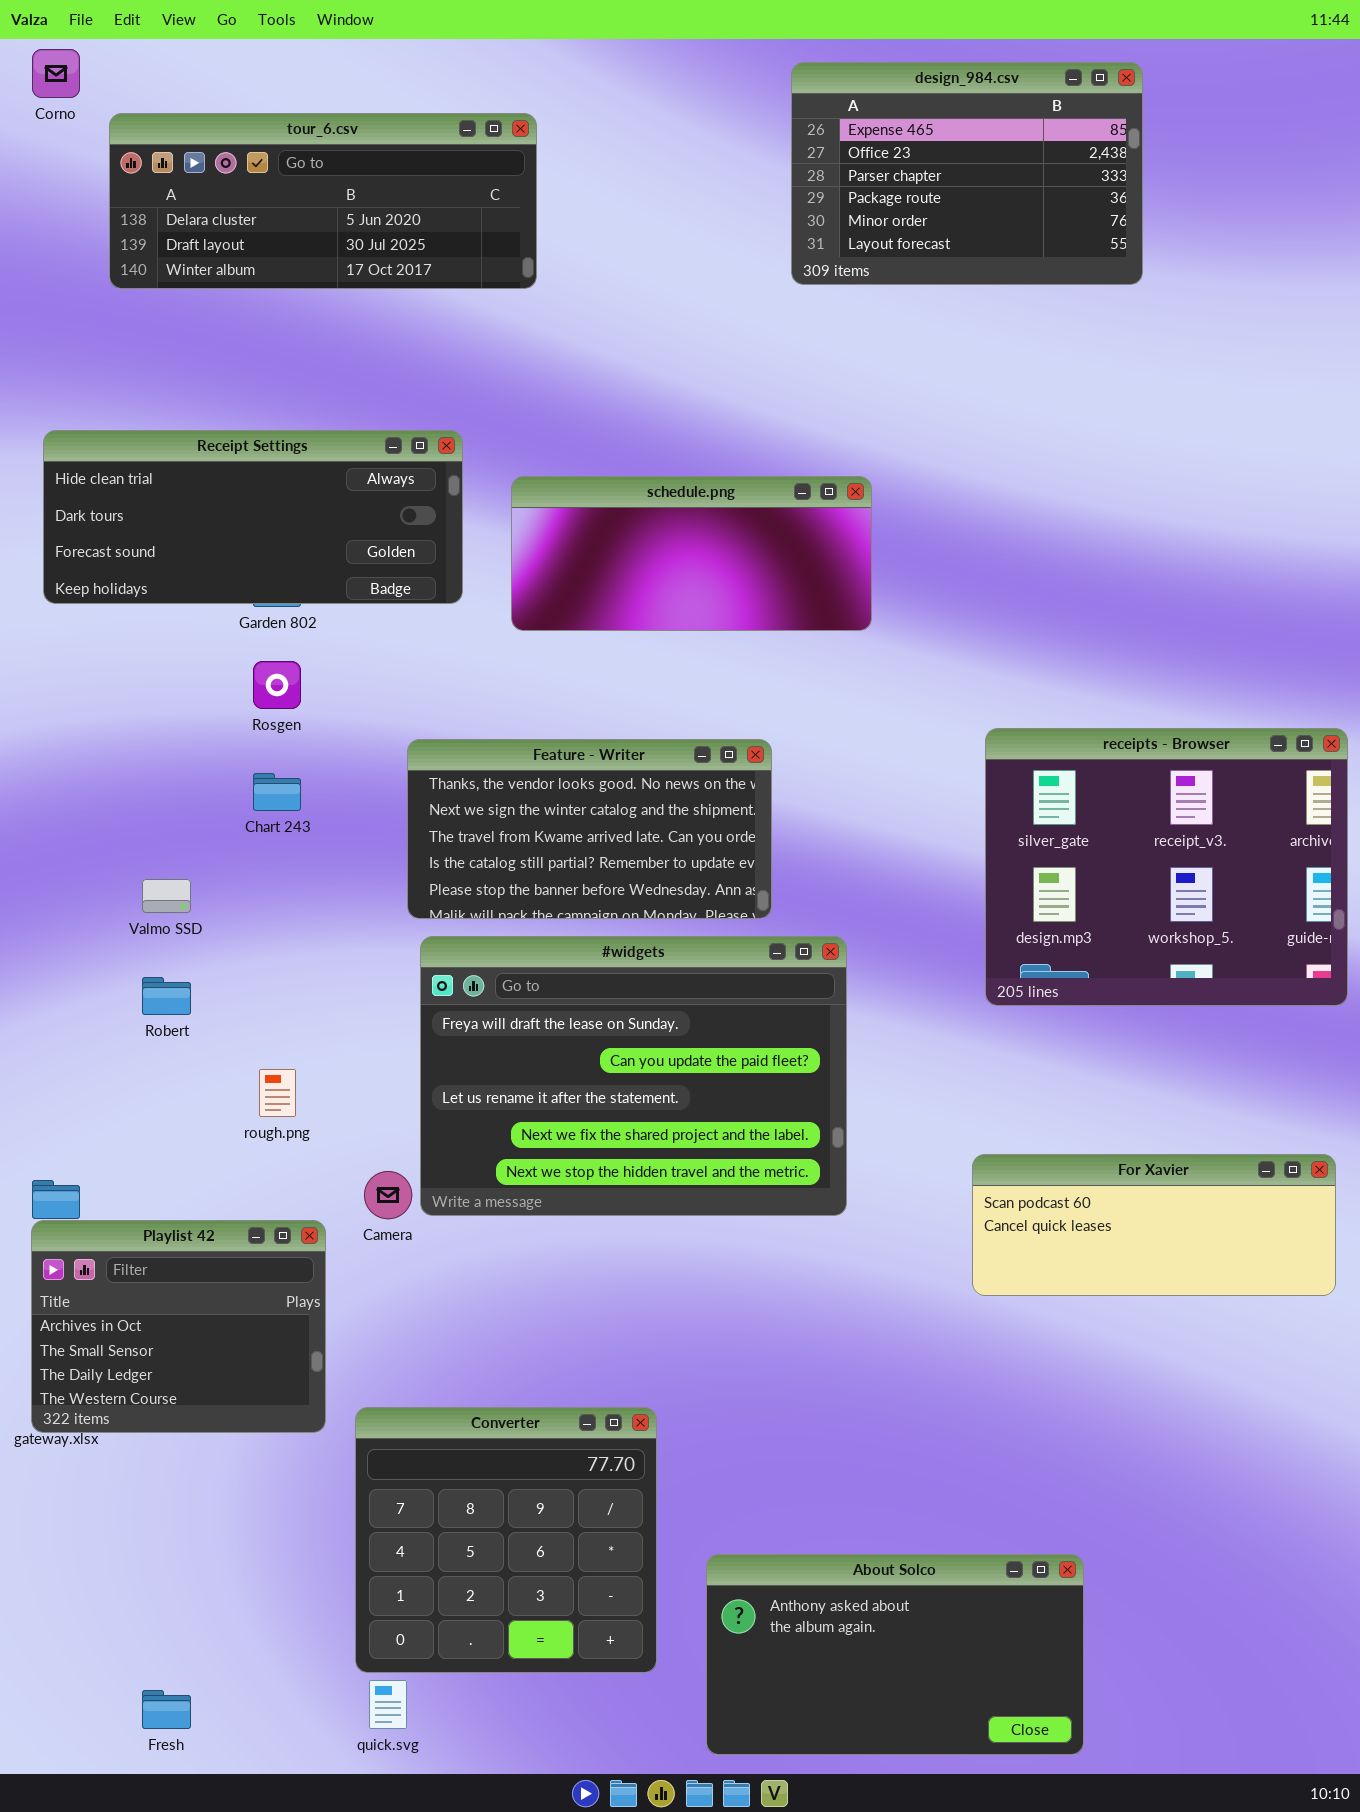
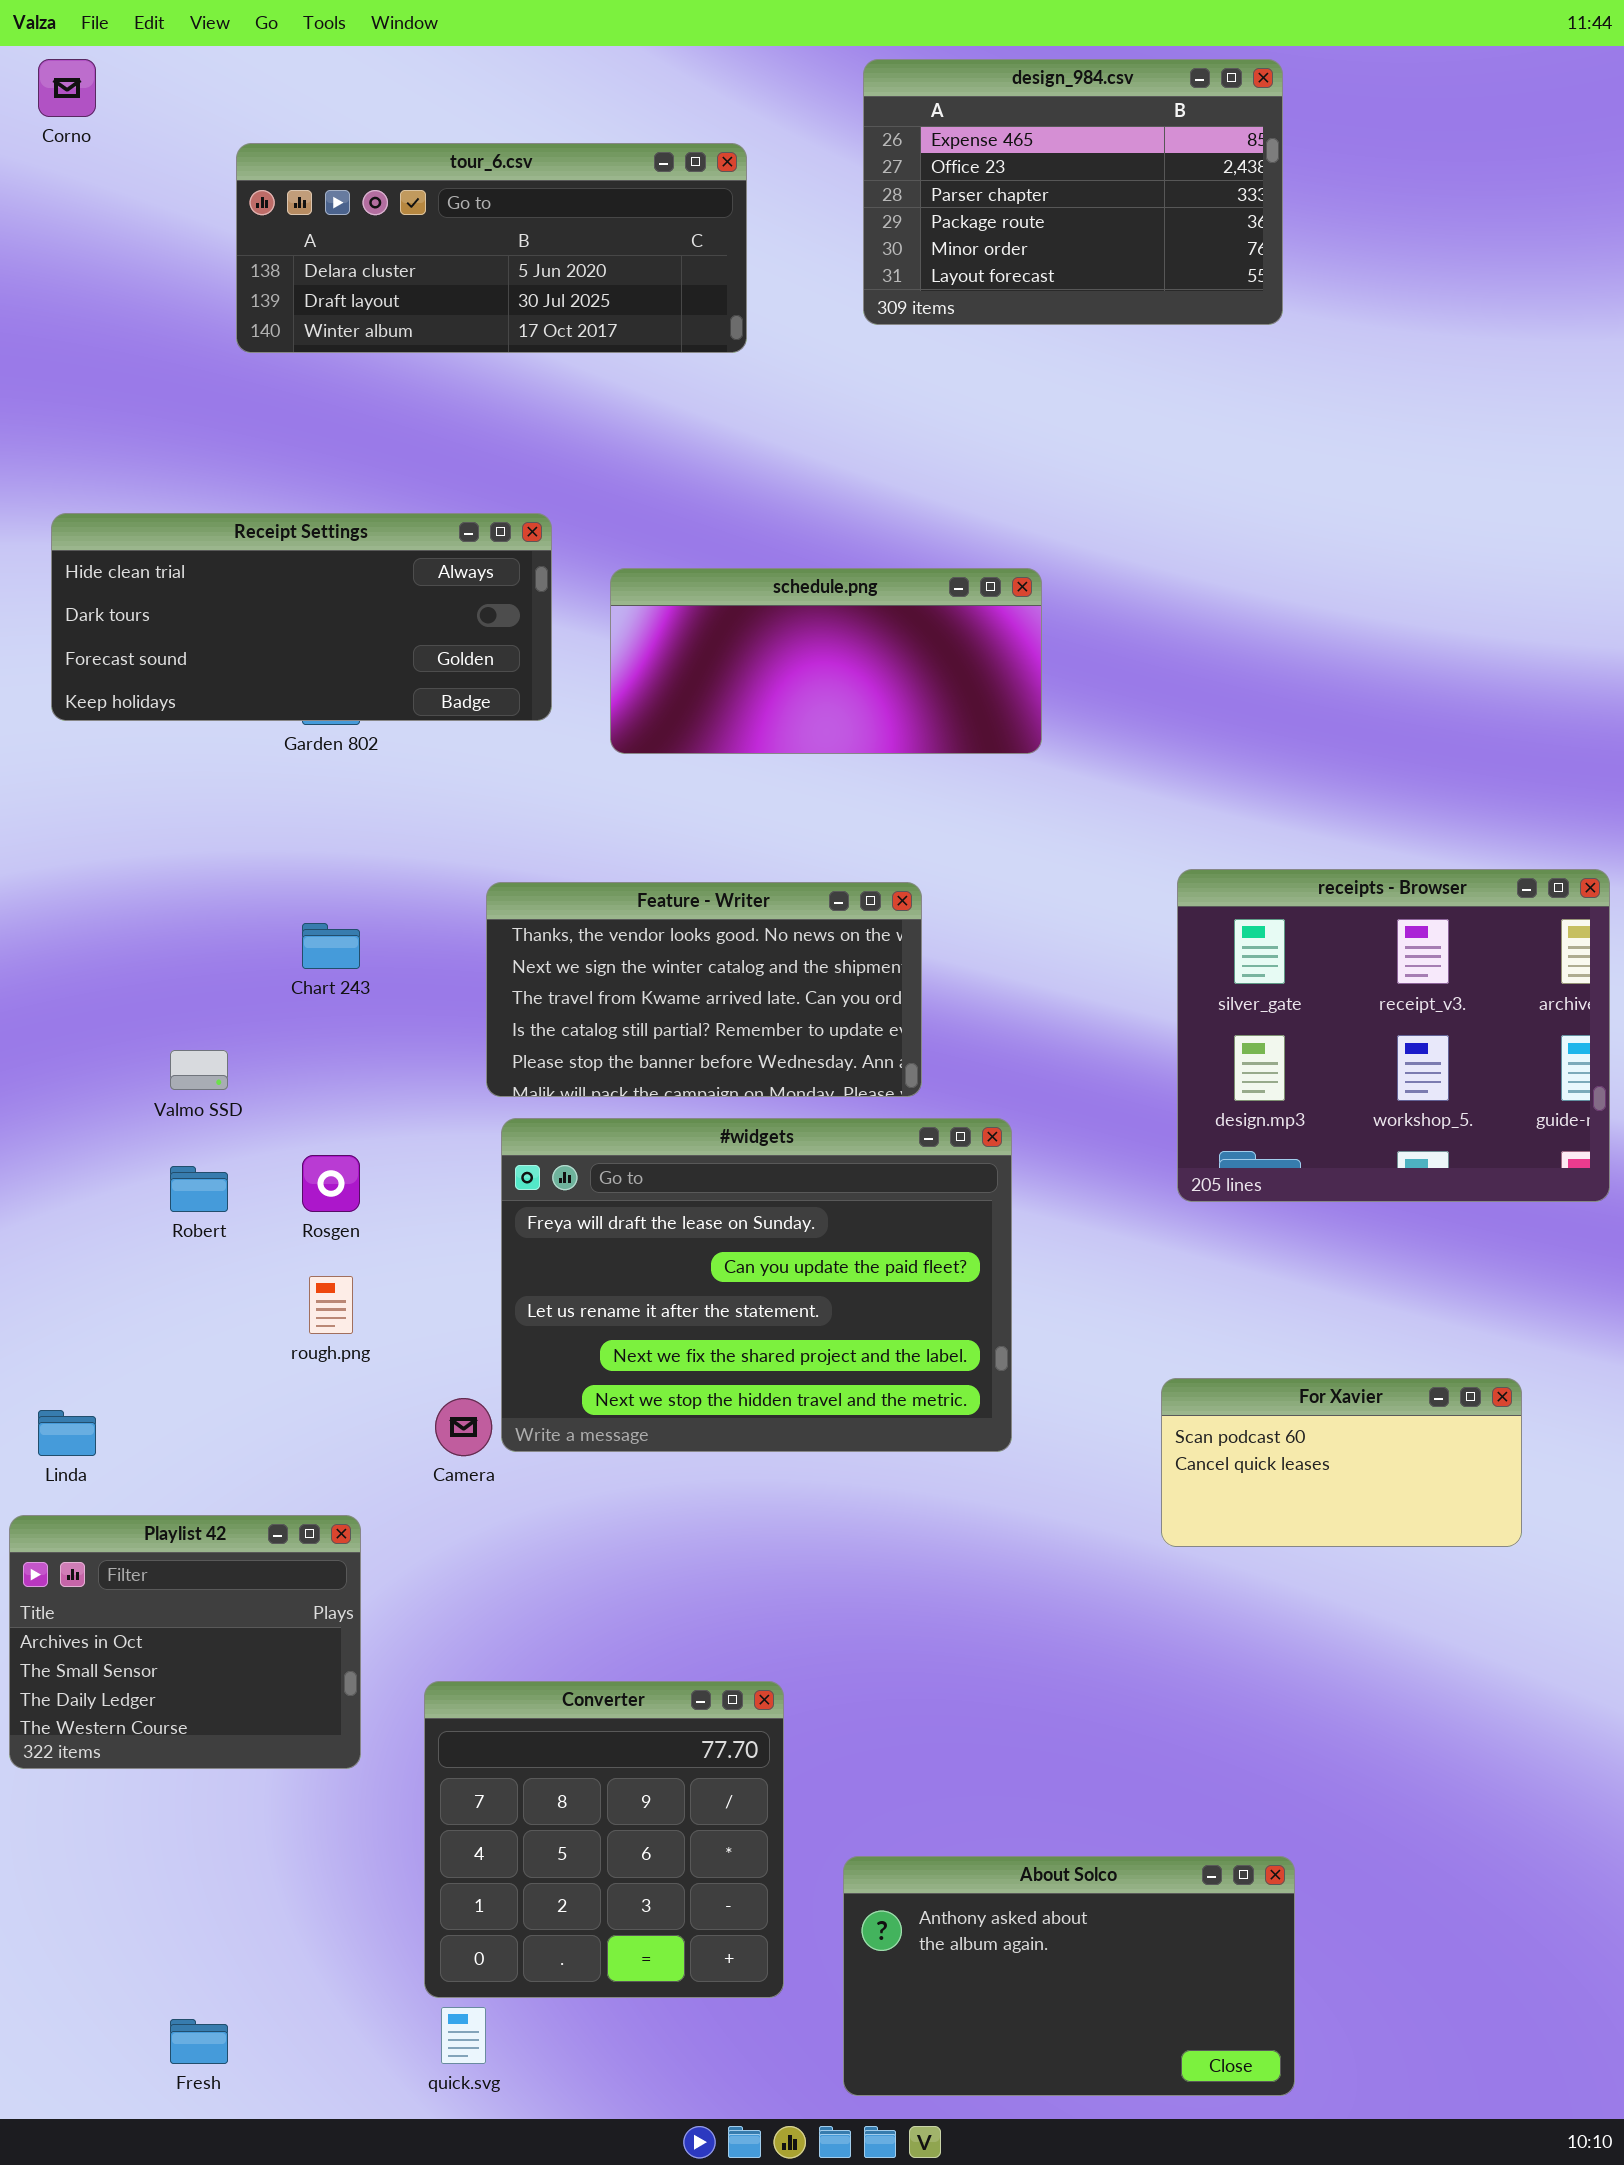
design_984.csv: [791,62,1143,285] -> [863,59,1283,325], moved
tour_6.csv: [109,113,537,289] -> [236,143,747,353], moved
Rosgen: [253,661,301,709] -> [302,1155,360,1212], moved
For Xavier: [972,1154,1336,1296] -> [1161,1378,1522,1547], resized
Playlist 42: [31,1220,326,1433] -> [9,1515,361,1769], moved

